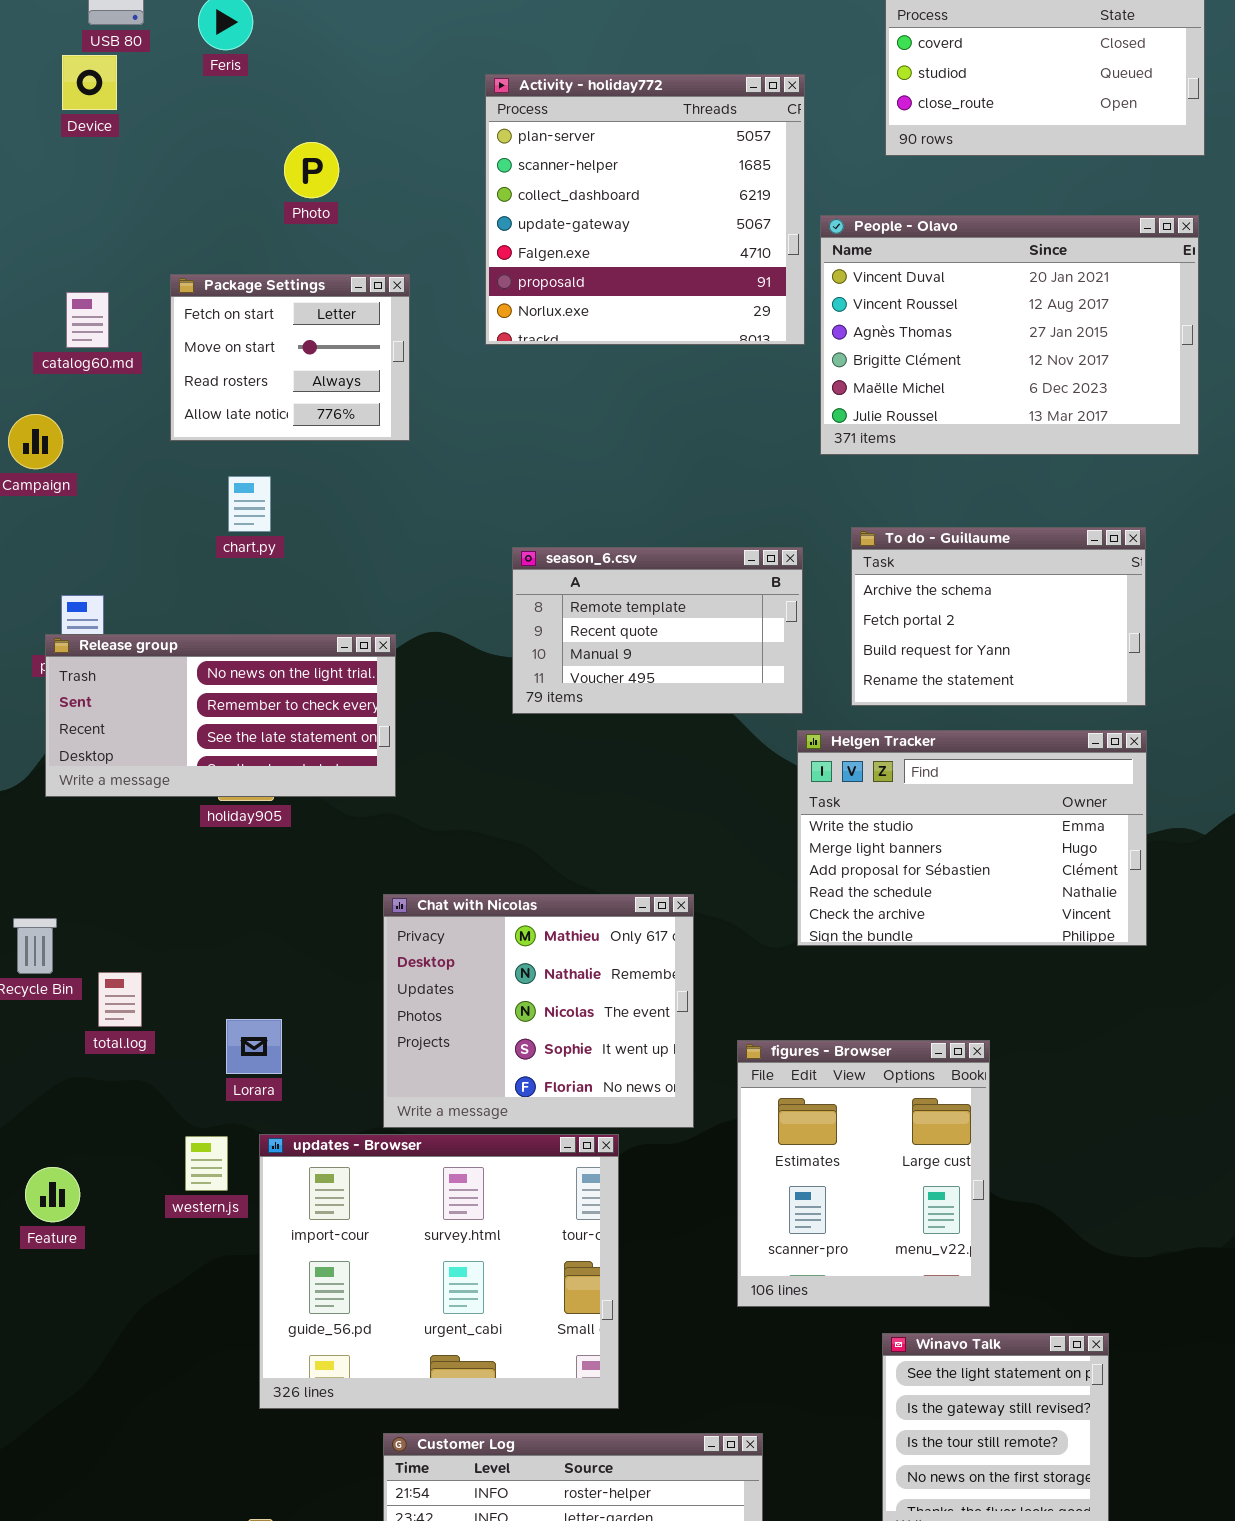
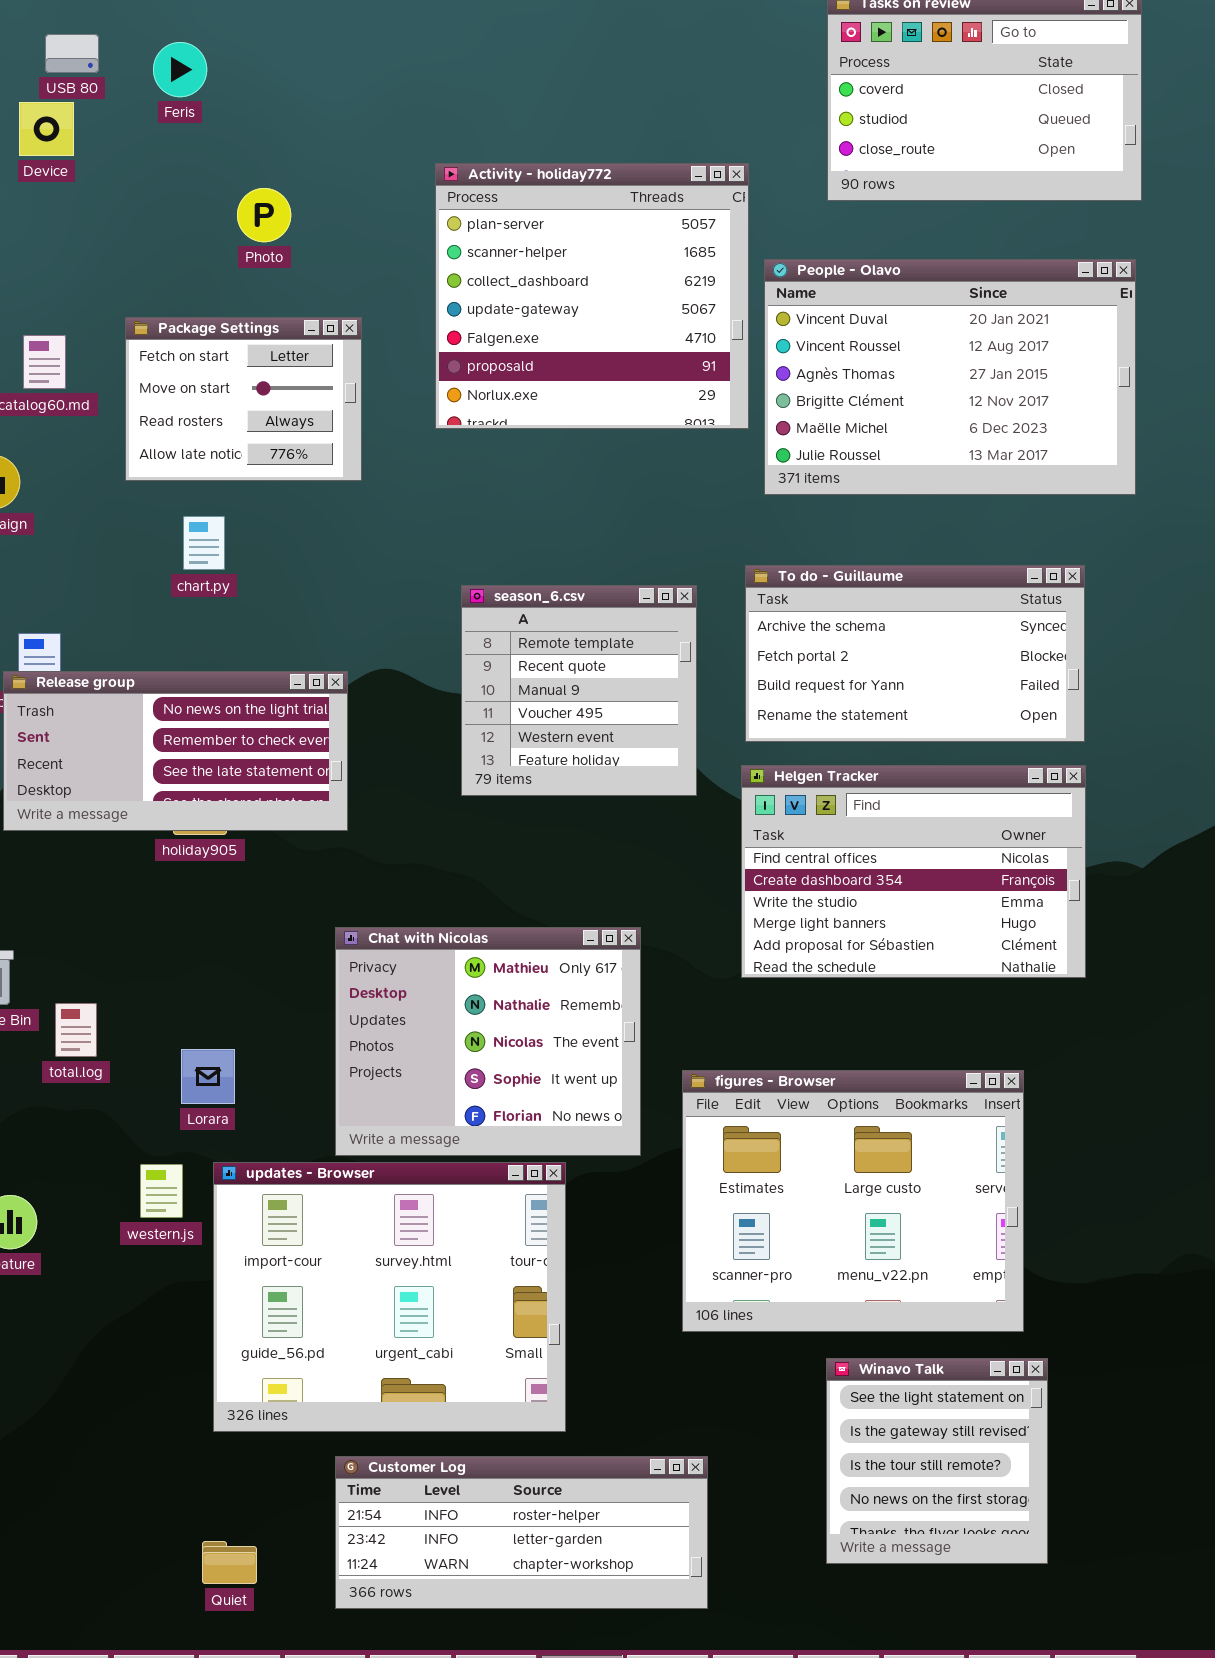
Activity - holiday772: [485,74,805,345] -> [435,163,749,429], moved
To do - Guillaume: [851,527,1146,706] -> [745,565,1085,742], resized
season_6.csv: [512,547,803,714] -> [461,585,697,796], resized
Helgen Tracker: [797,730,1147,946] -> [741,765,1086,978], scrolled up 2 rows
figures - Browser: [737,1040,990,1307] -> [682,1070,1024,1332], resized

